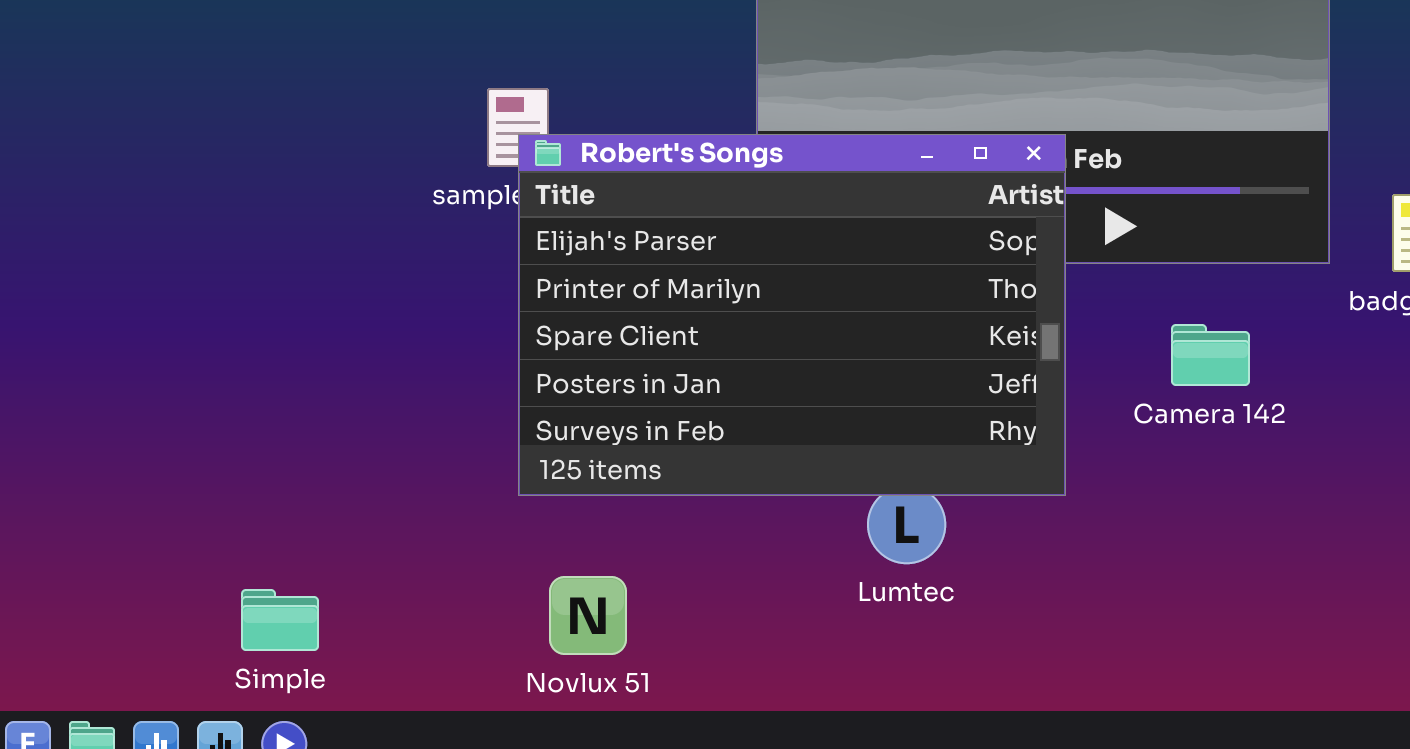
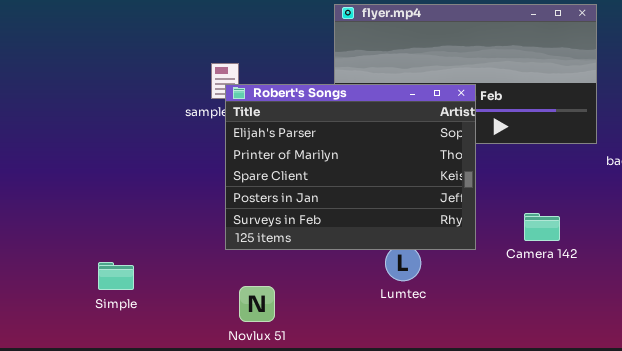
Camera 142: [1171,324,1250,386] -> [524,213,560,241], moved
Simple: [241,589,319,651] -> [98,262,134,290], moved

